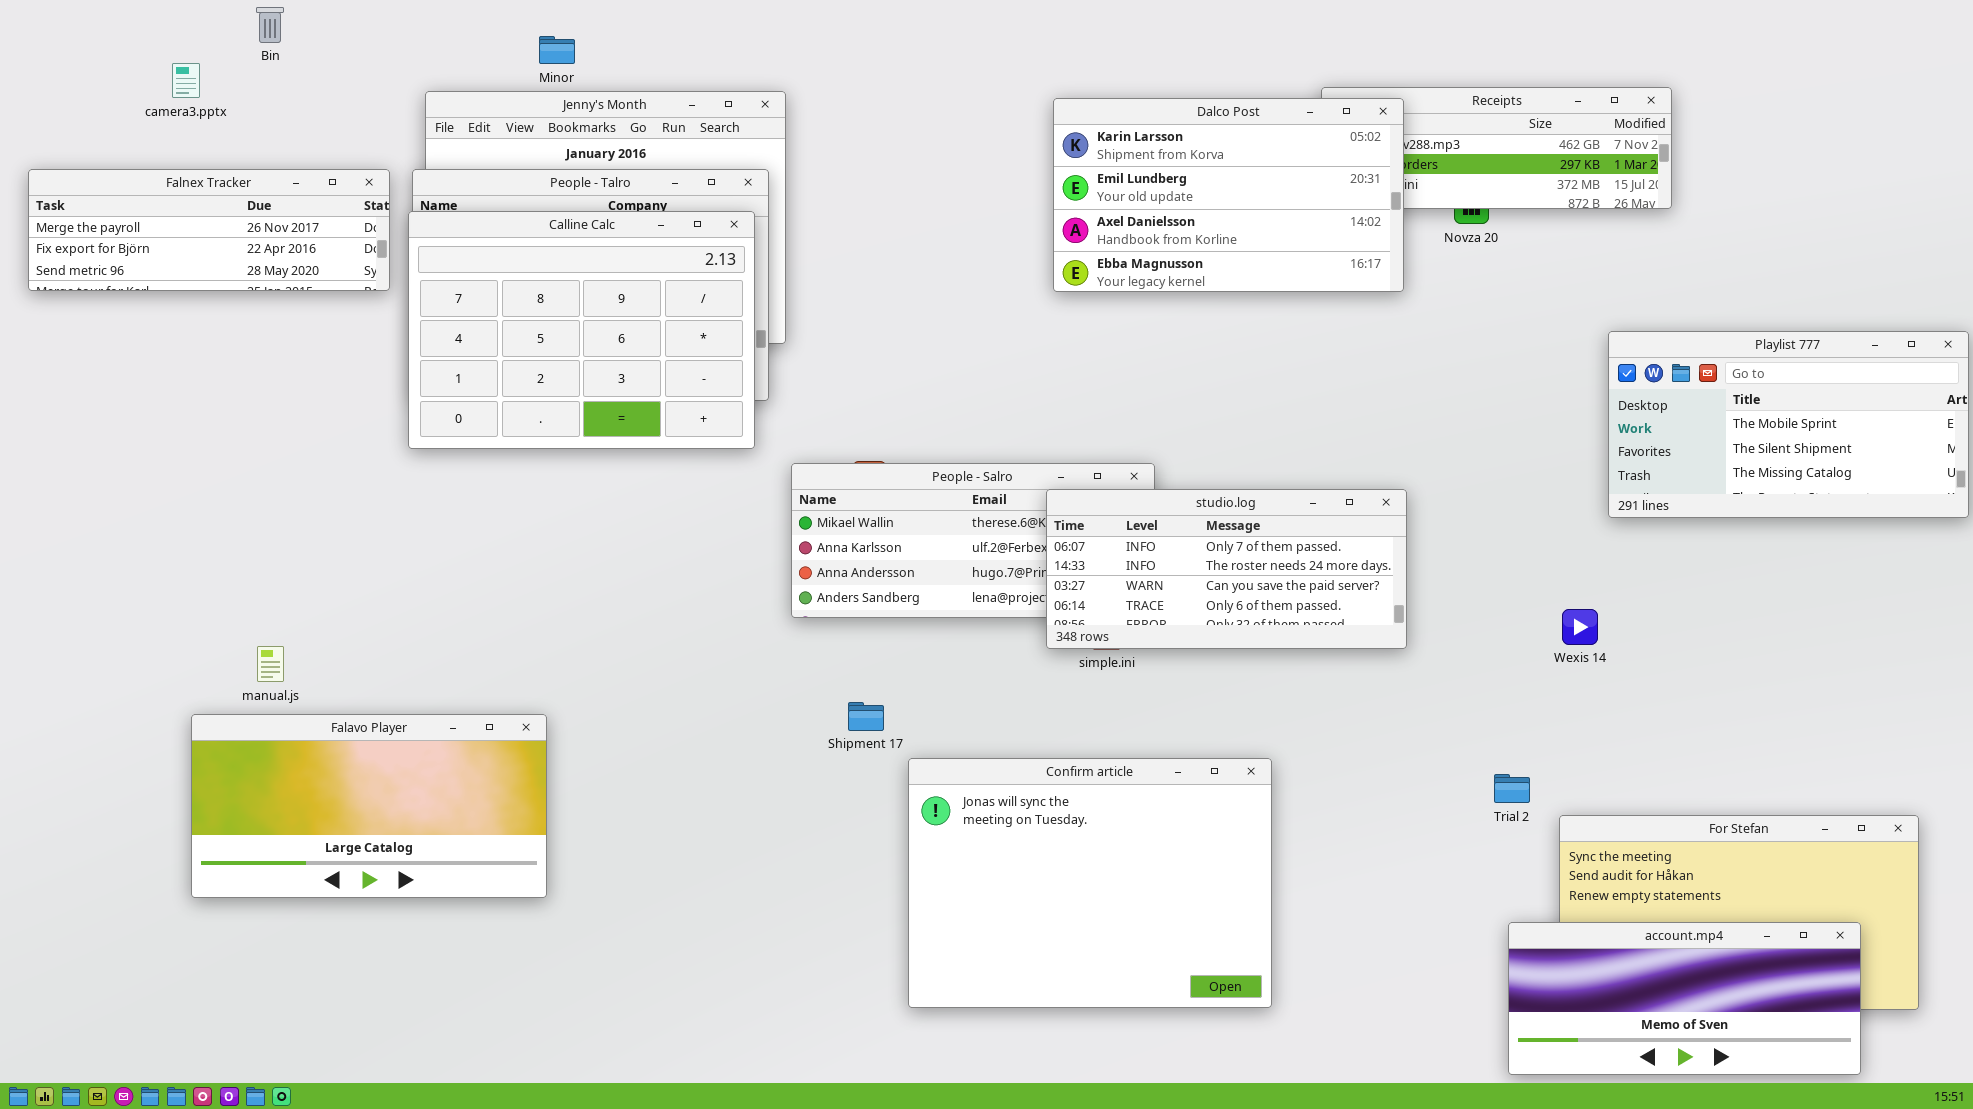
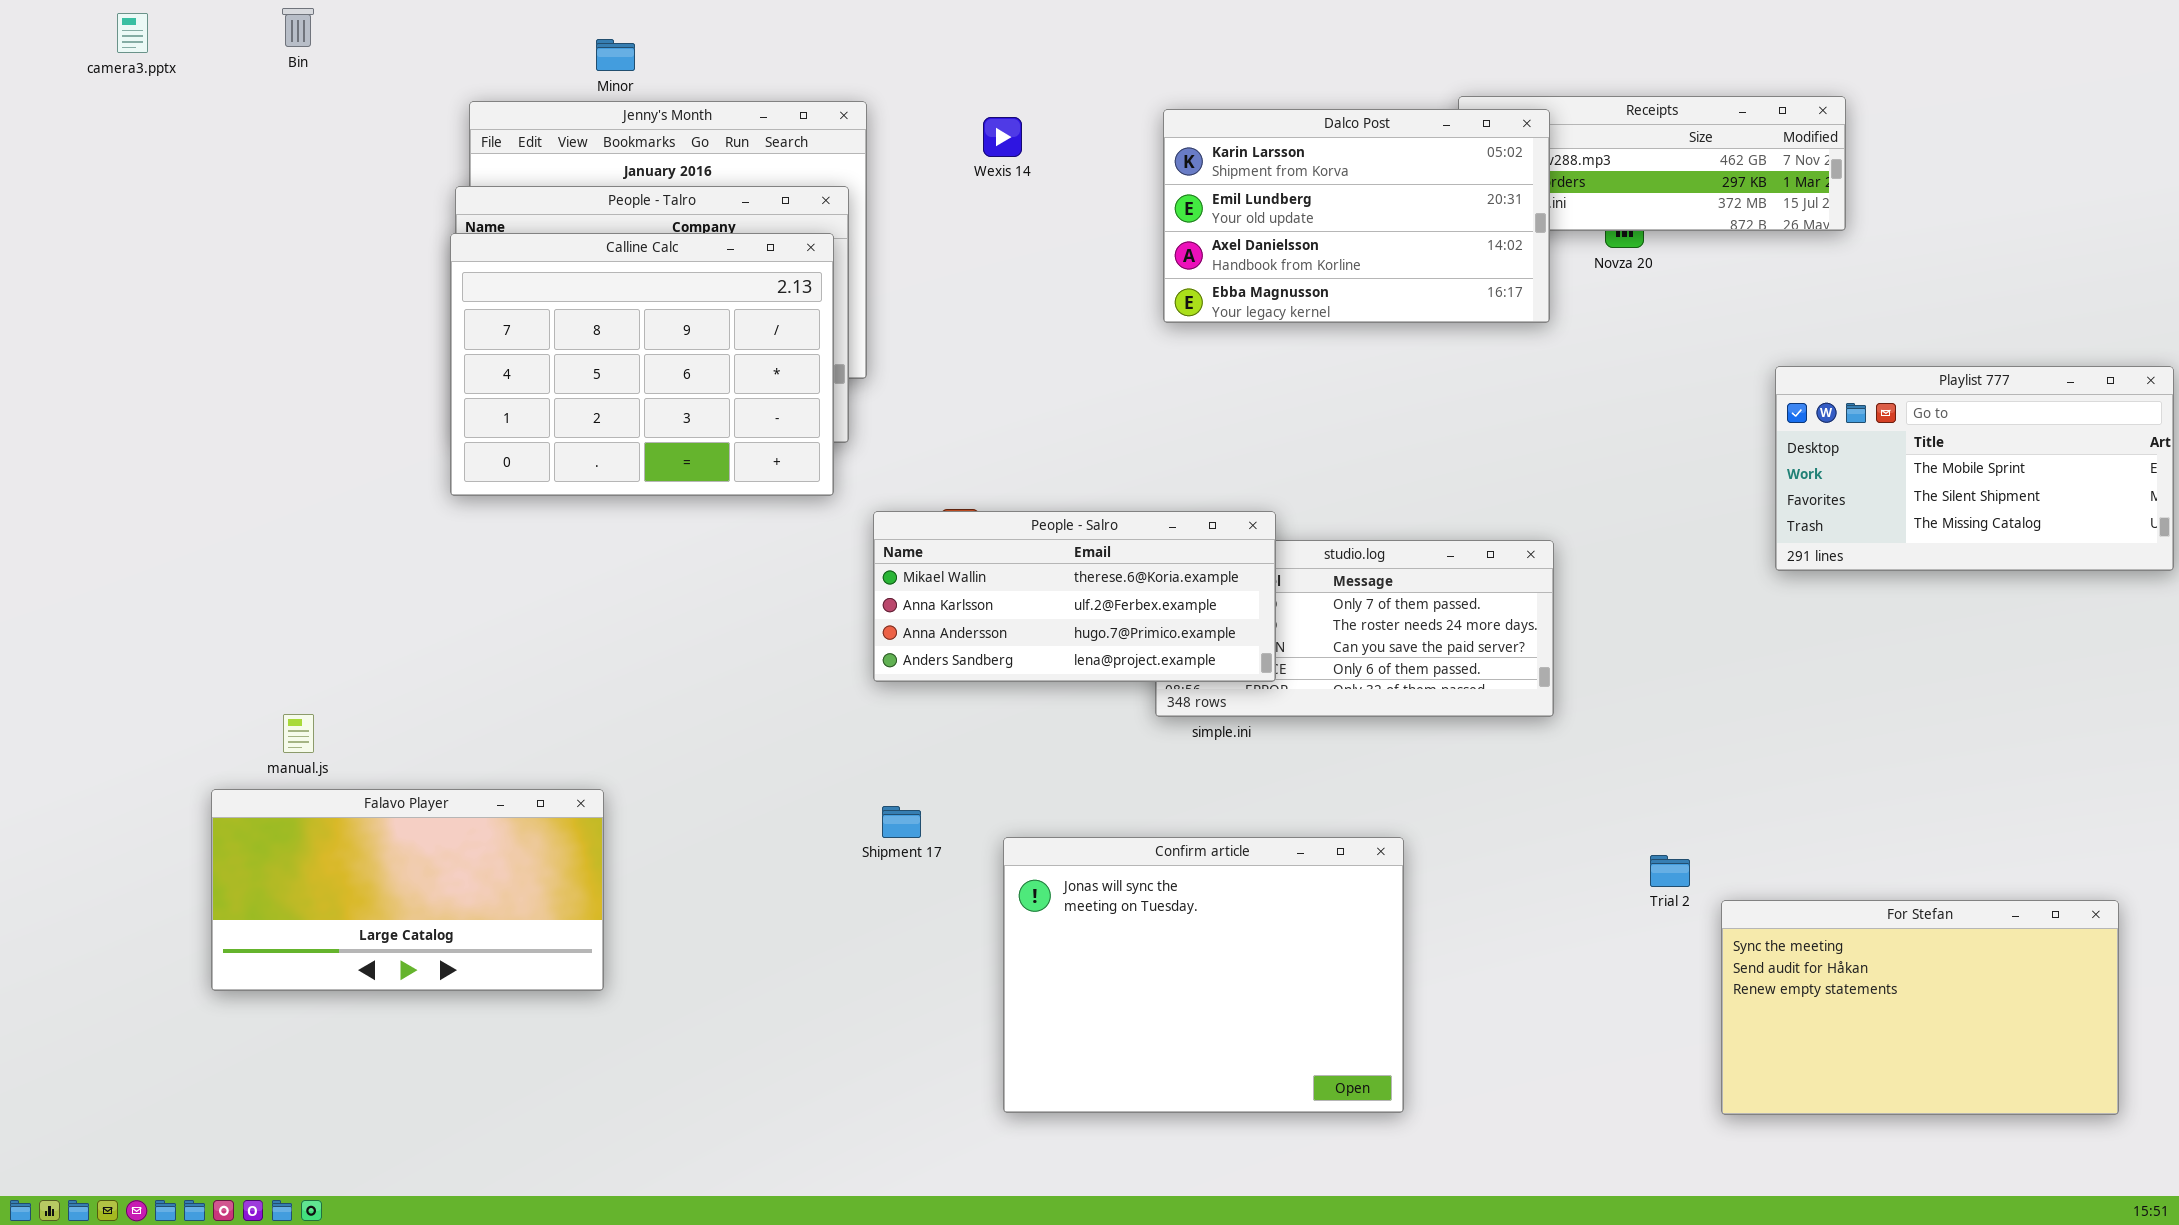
camera3.pptx: [172,63,200,98] -> [117,13,148,53], moved
Falnex Tracker: [28,169,390,291] -> none, closed
People - Salro: [791,463,1155,618] -> [873,511,1276,682], raised
Wexis 14: [1562,609,1598,645] -> [983,117,1022,157], moved
Shipment 17: [848,702,884,731] -> [882,806,921,838], moved
account.mp4: [1508,922,1861,1075] -> none, closed

